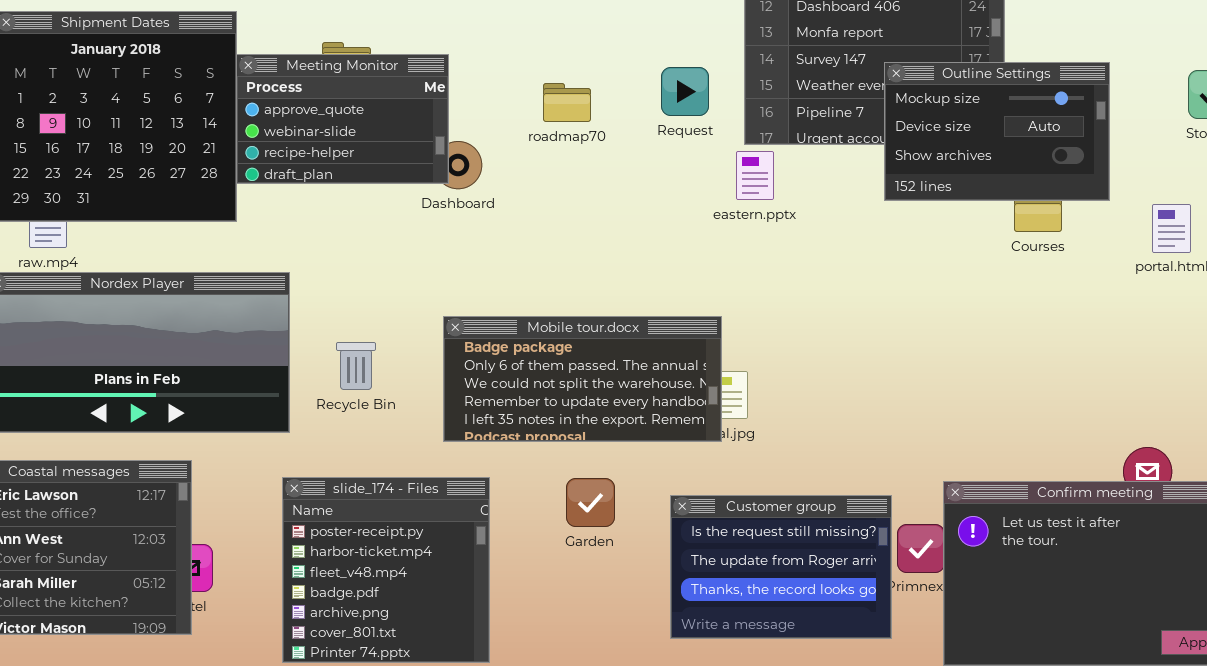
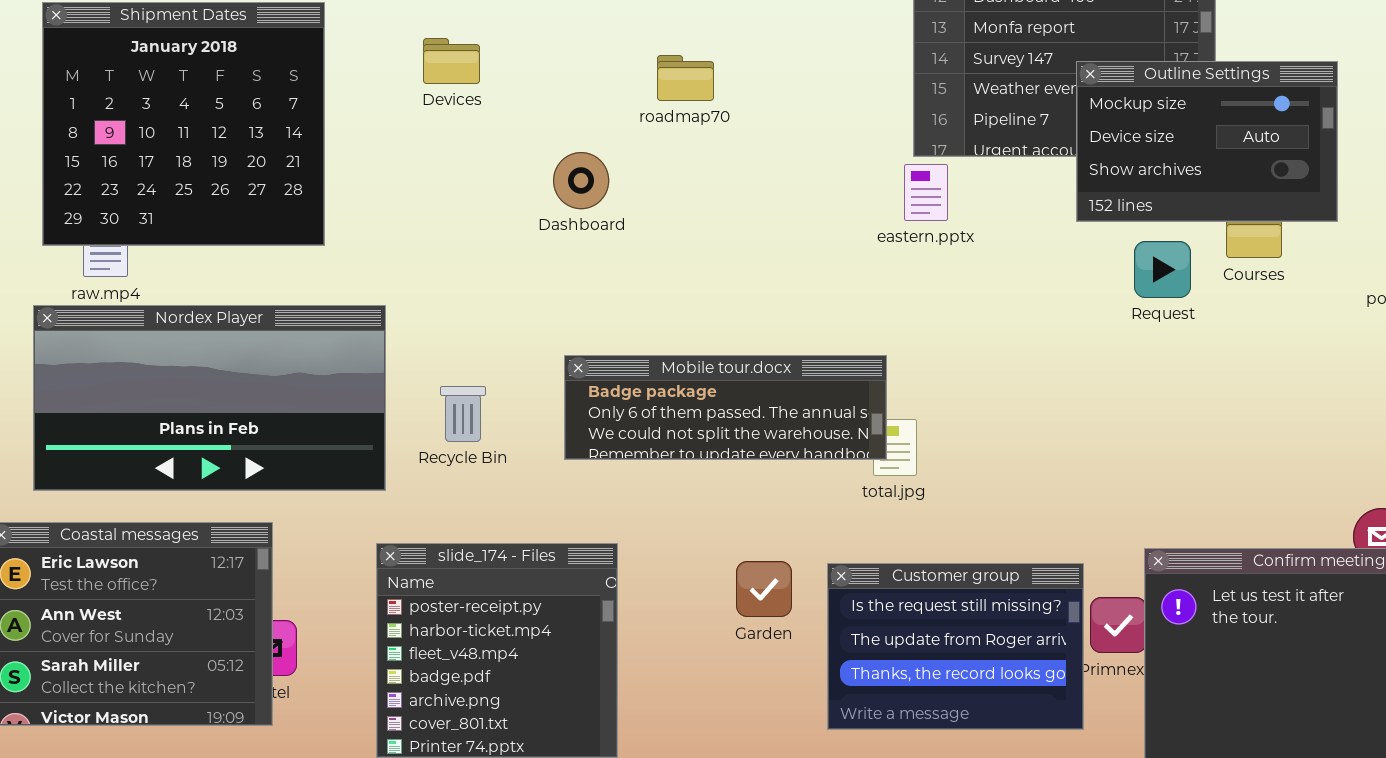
Meeting Monitor: [236,54,449,184] -> none, closed
Request: [661,67,709,116] -> [1134,241,1191,298], moved
roadmap70: [543,83,591,122] -> [657,55,714,101], moved
Mobile tour.docx: [443,316,722,442] -> [564,355,887,460], resized
Garden: [566,478,615,527] -> [736,561,792,617], moved

